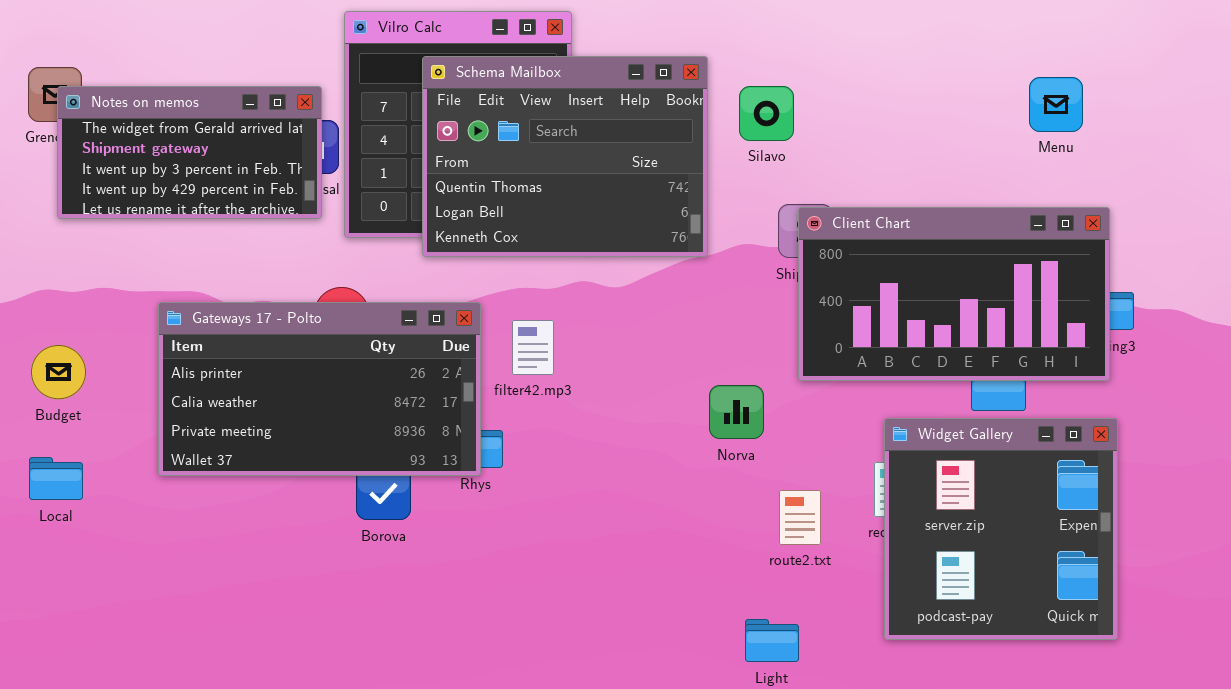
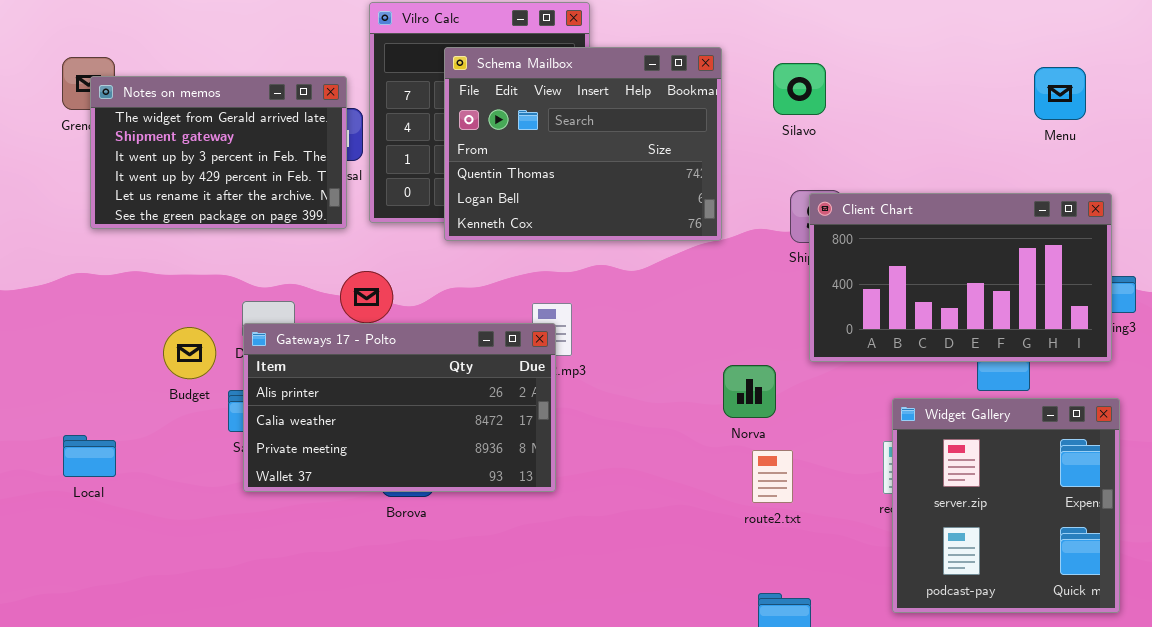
Notes on memos: [57,86,322,219] -> [90,76,347,229], resized
Silavo: [739,86,794,141] -> [773,63,826,115], moved
Gateways 17 - Polto: [158,302,481,476] -> [243,323,556,492], moved
Budget: [31,345,86,399] -> [163,327,216,379], moved
route2.txt: [779,490,821,545] -> [752,450,793,503], moved

